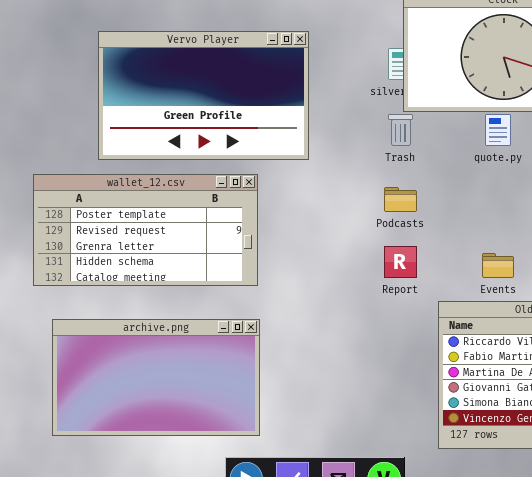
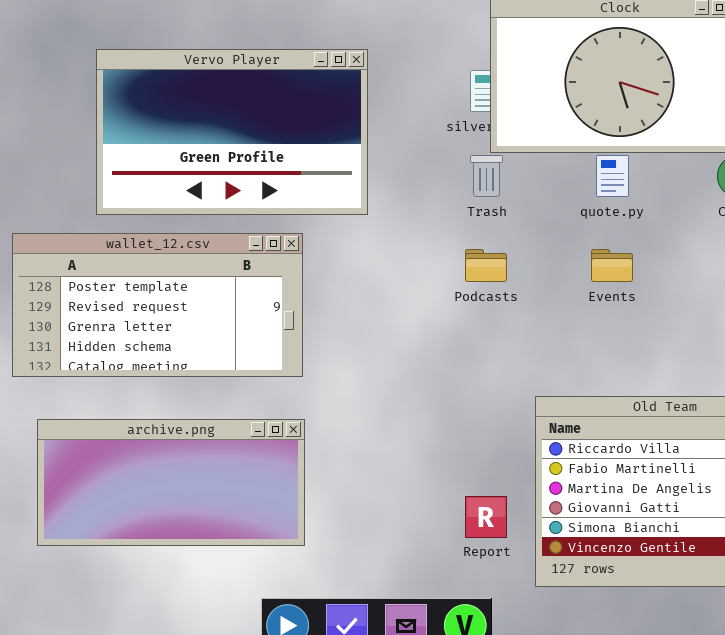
Report: [384,246,417,278] -> [465,496,507,538], moved
Events: [482,253,514,278] -> [591,249,633,282], moved
archive.png: [52,319,260,436] -> [37,419,305,546], resized

